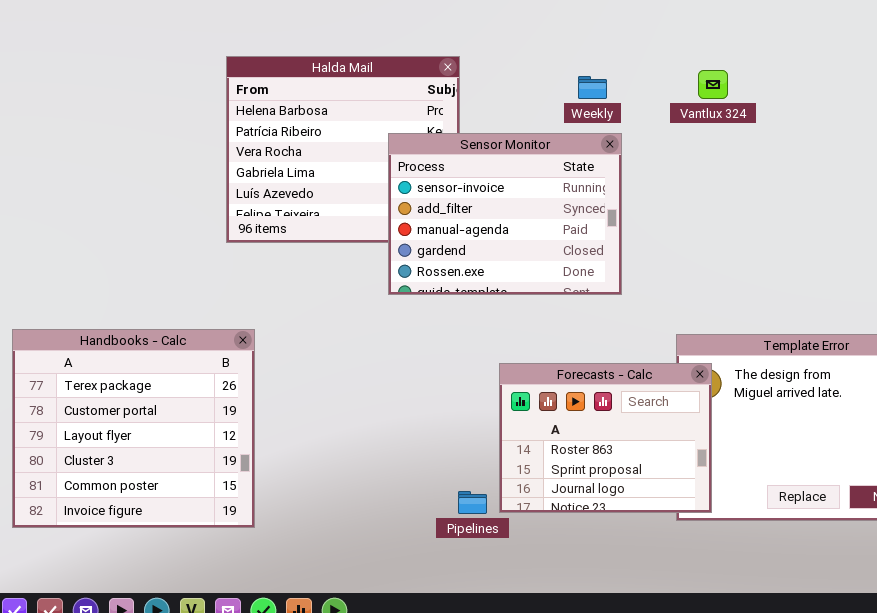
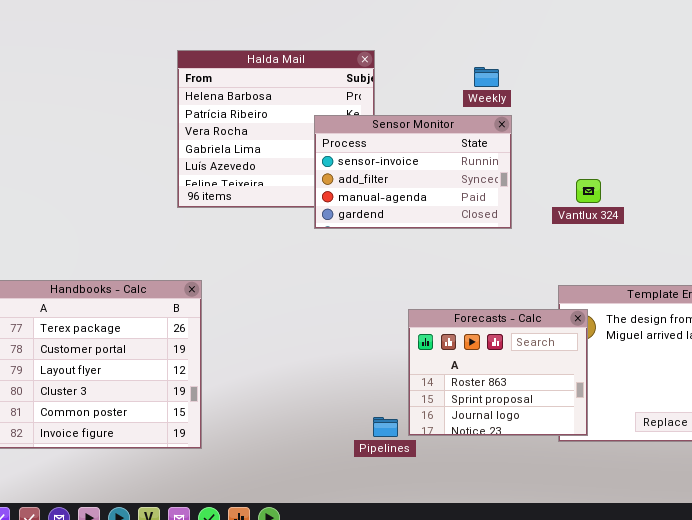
Vantlux 324: [698,70,728,99] -> [576,179,601,203], moved
Sensor Monitor: [388,133,622,295] -> [314,115,512,229], resized

